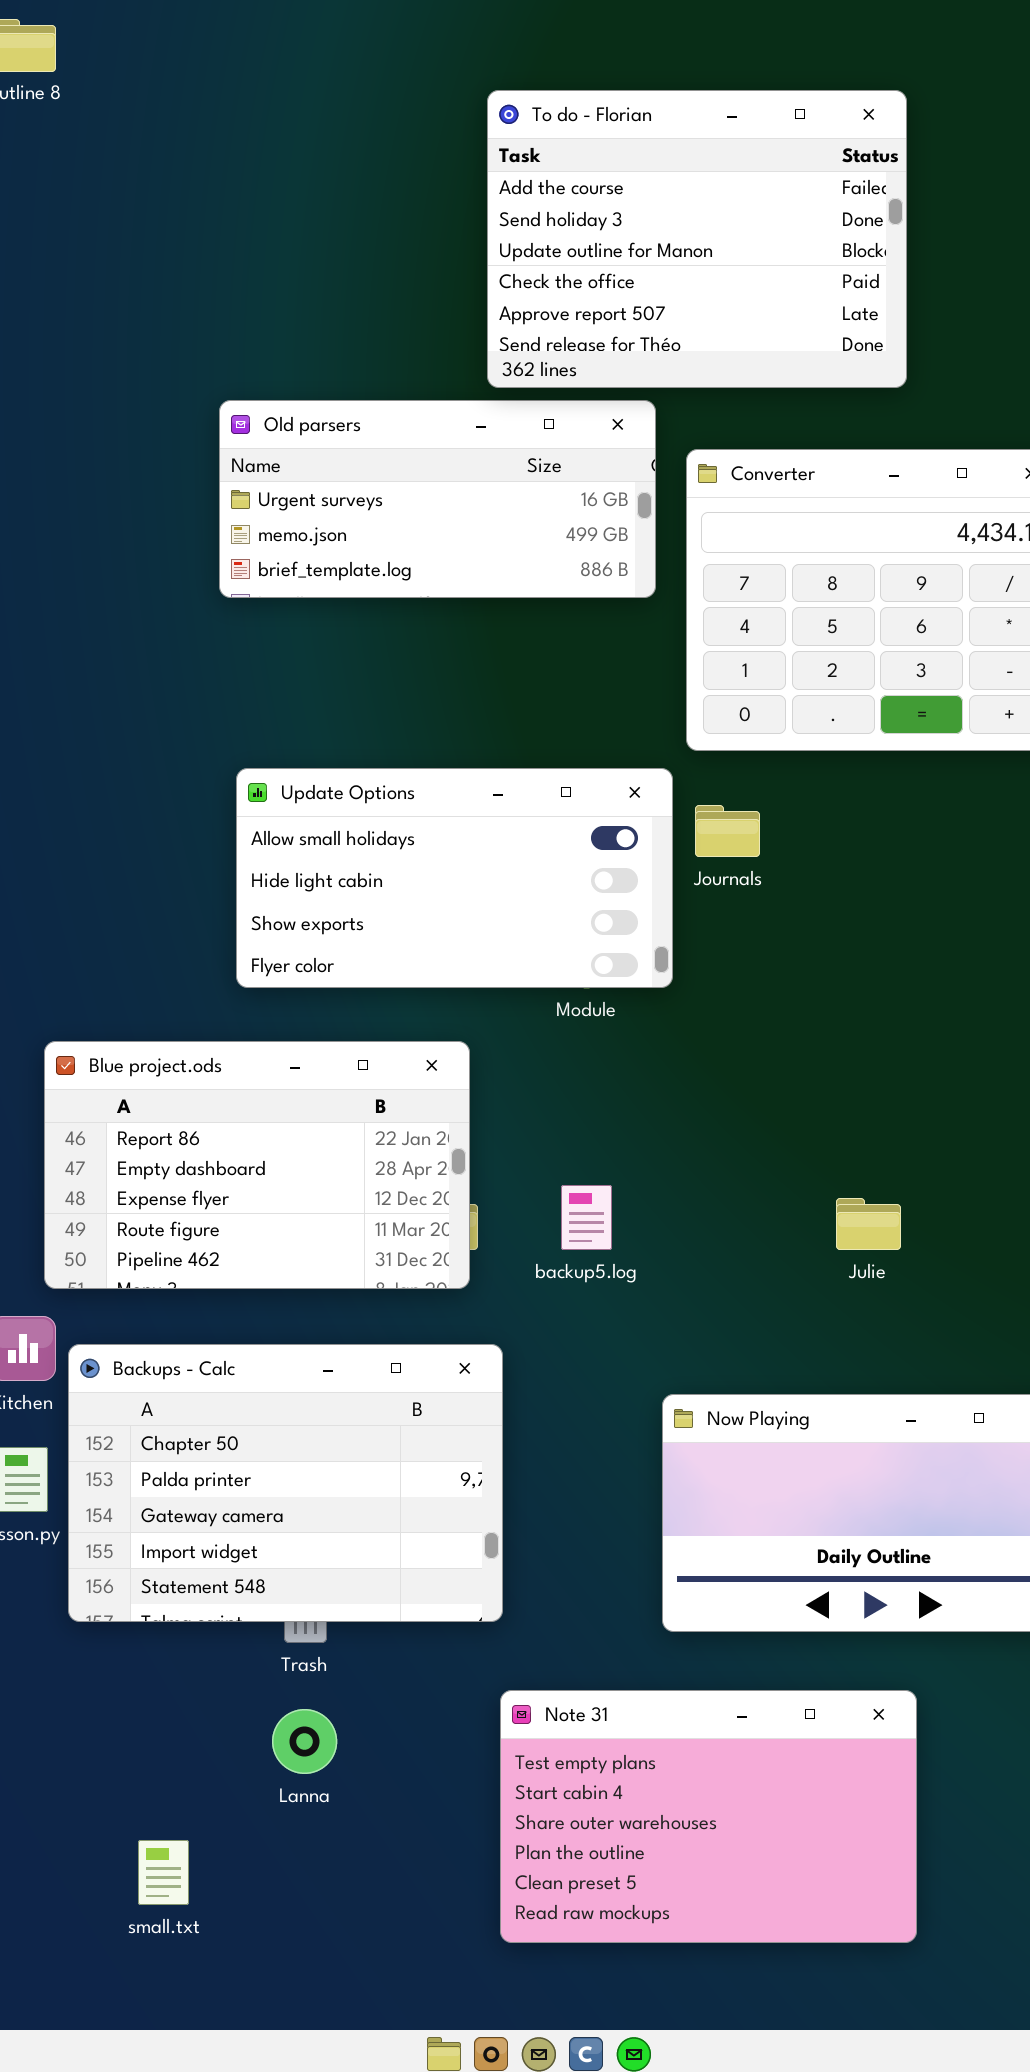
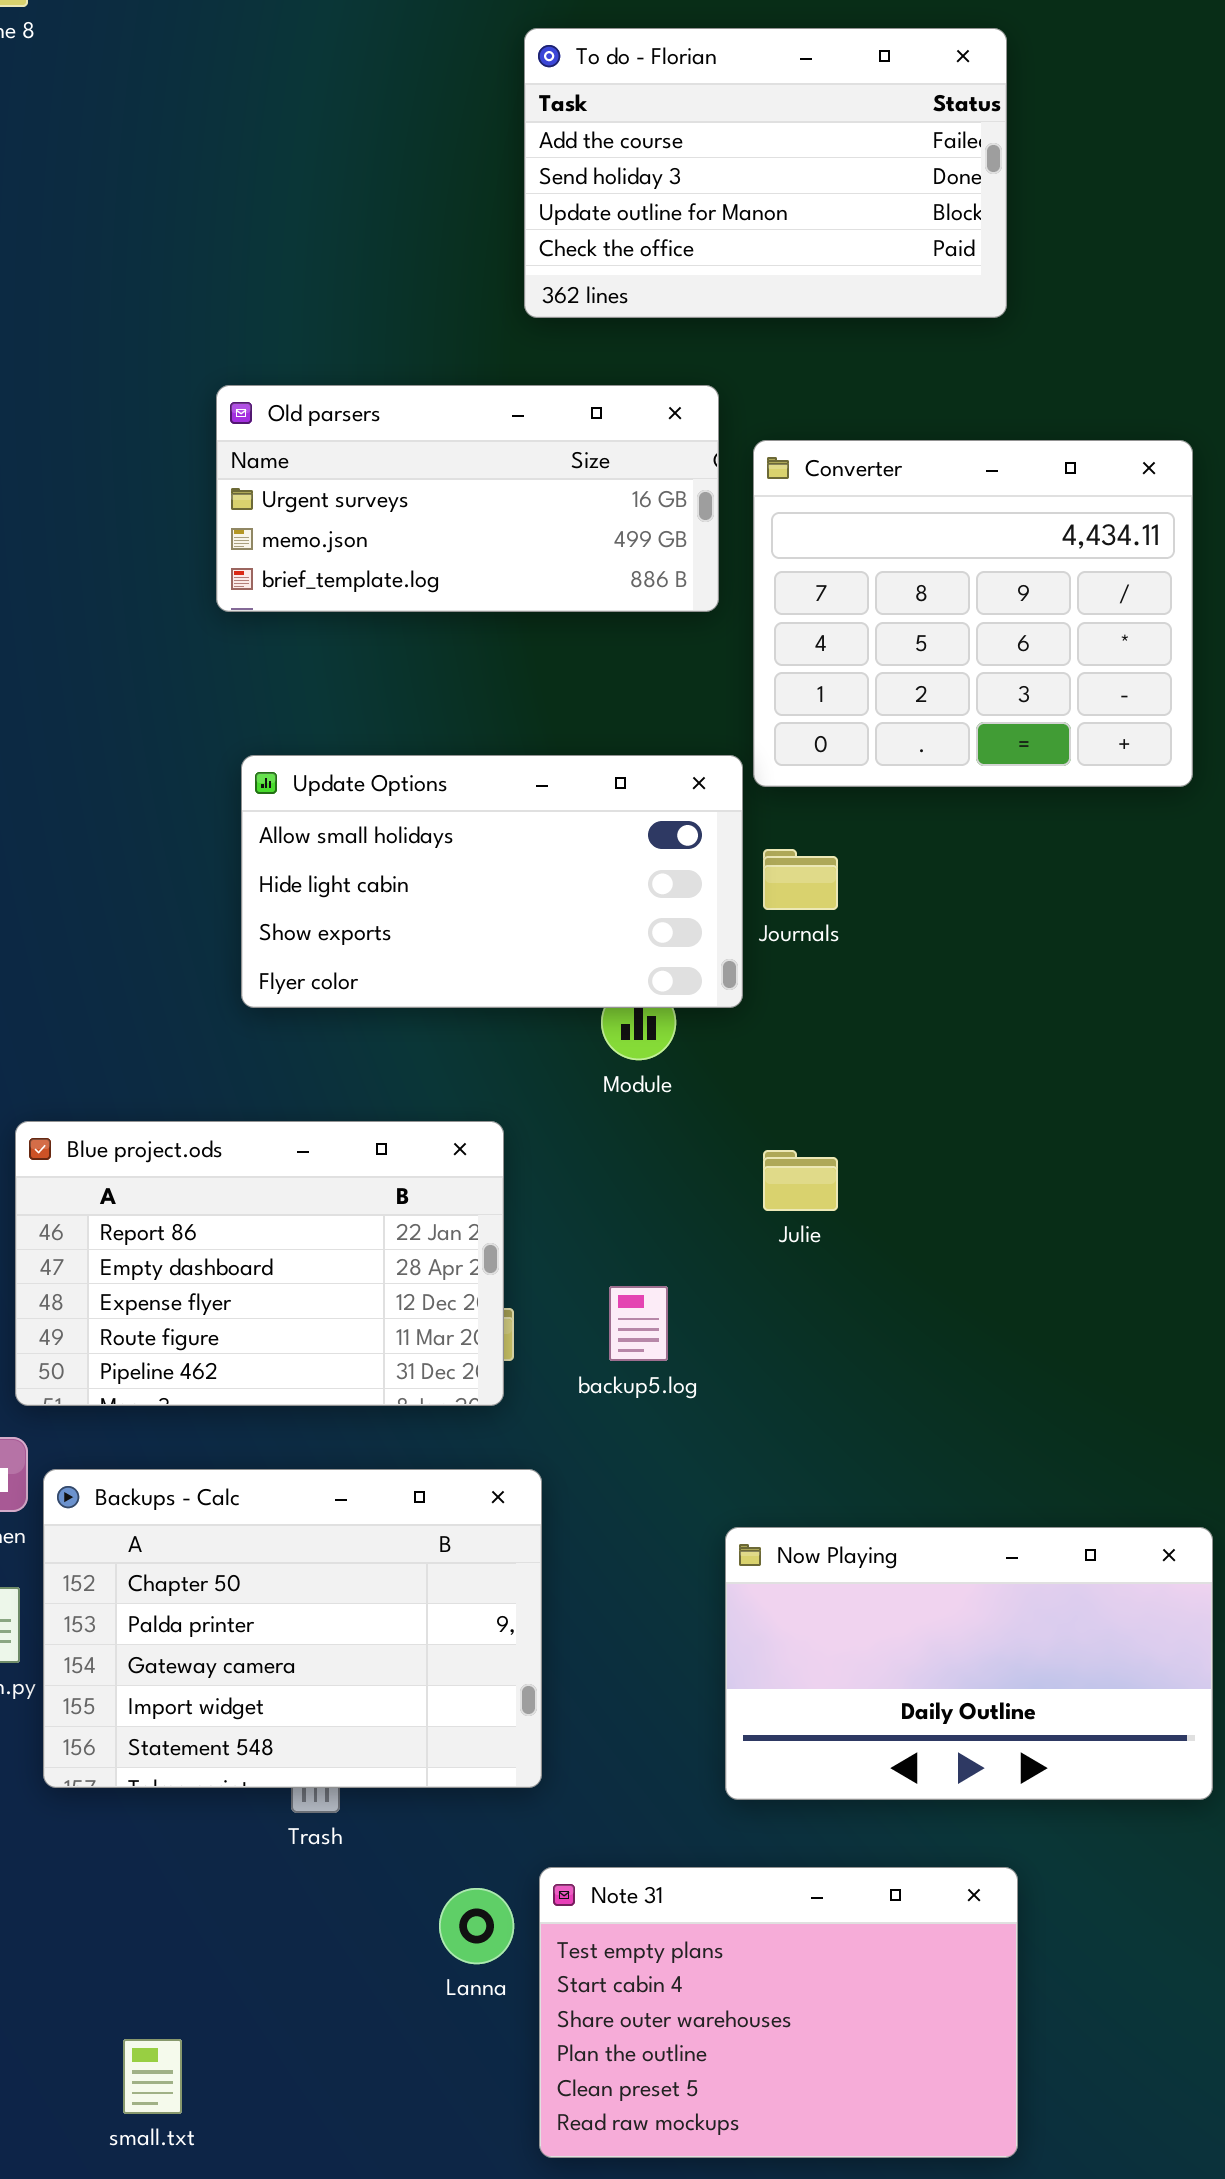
To do - Florian: [487,90,907,388] -> [524,28,1007,318], resized
Update Options: [236,768,673,988] -> [241,755,743,1008], moved
Julie: [836,1198,901,1250] -> [763,1150,838,1211], moved
Lanna: [272,1709,337,1774] -> [439,1888,514,1964], moved

